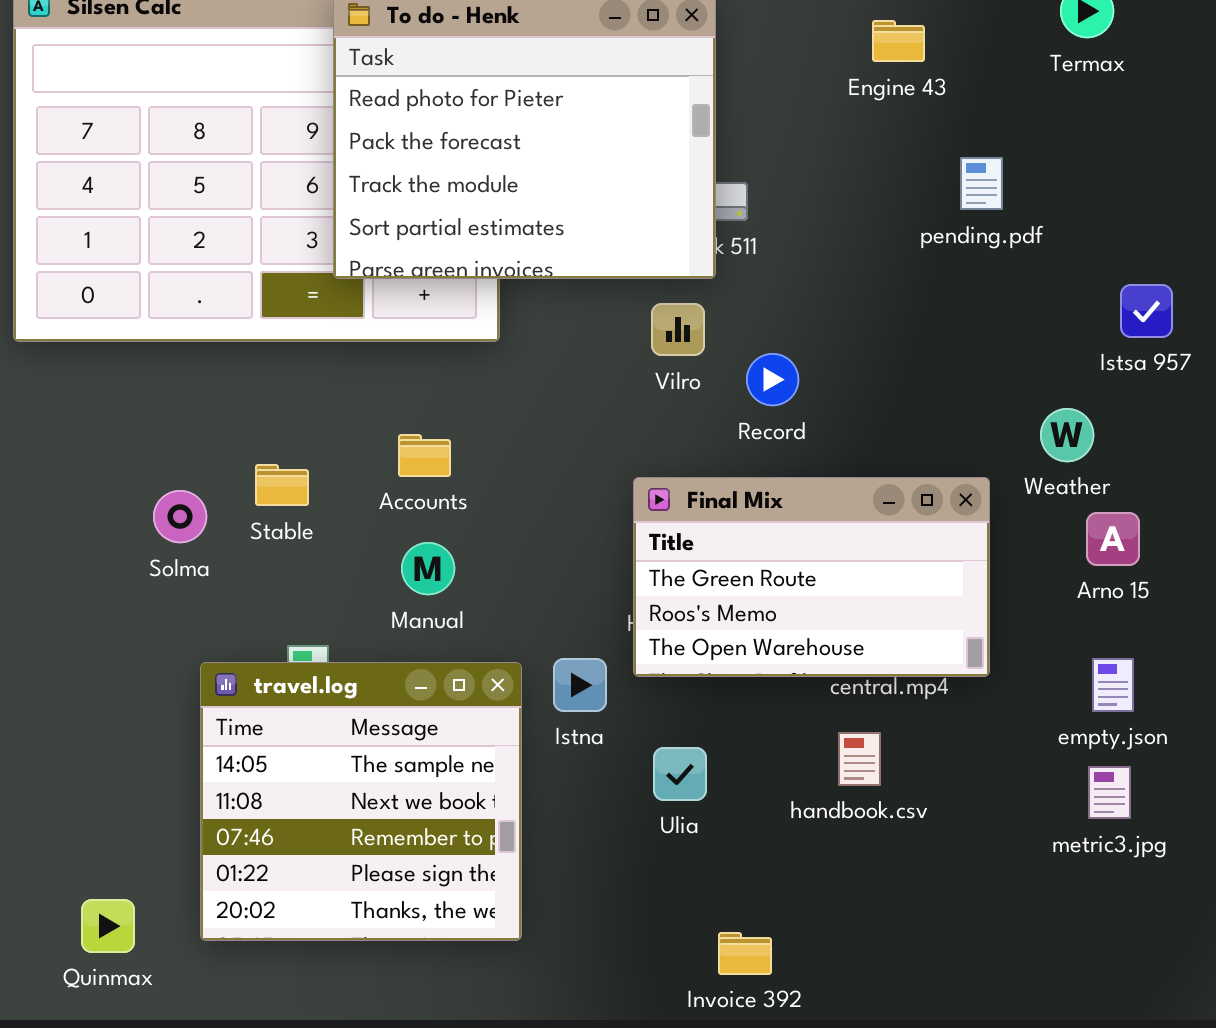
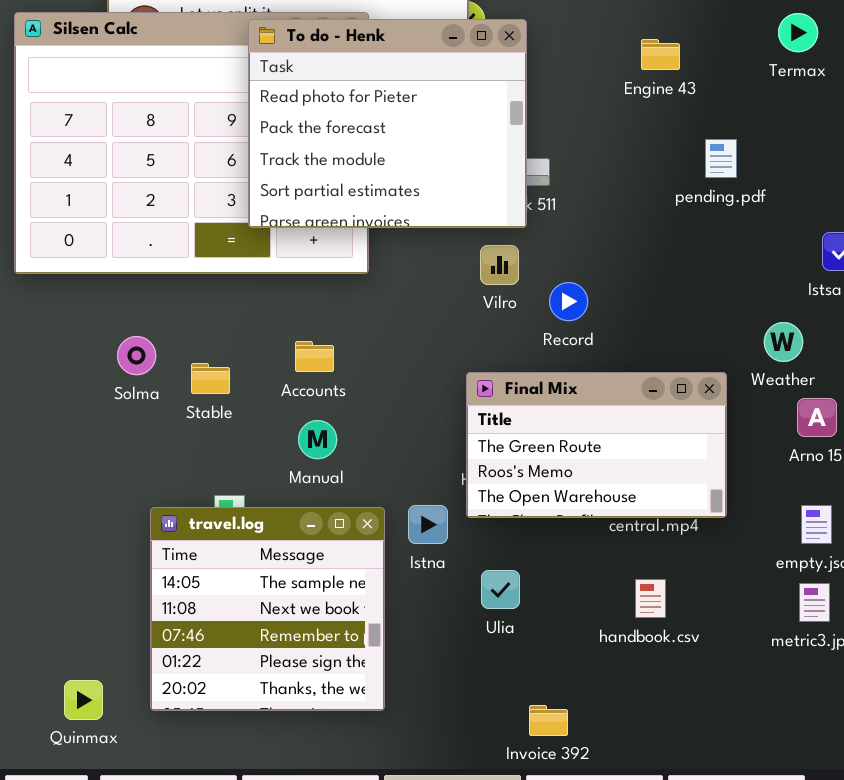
Solma: [153,490,207,543] -> [117,336,156,375], moved
handbook.csv: [838,732,881,786] -> [635,579,666,618], moved

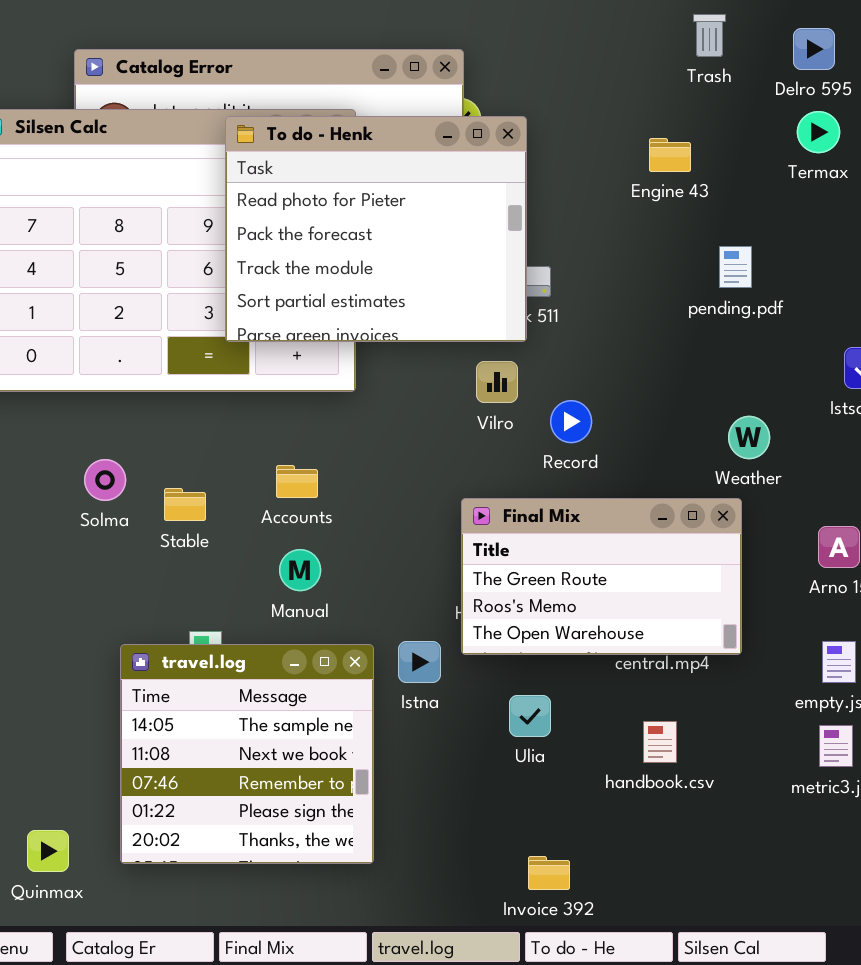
Weather: [764,322,803,362] -> [728,416,770,459], moved
Ulia: [481,570,520,609] -> [509,695,551,737], moved

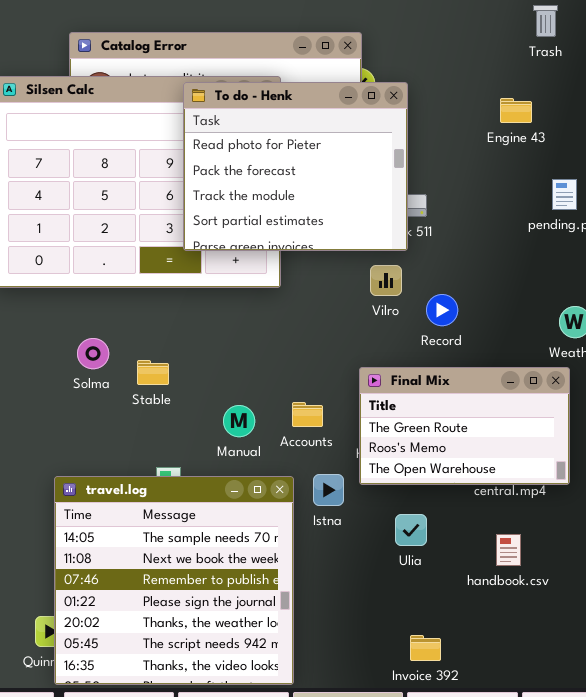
Accounts: [276,465,318,498] -> [292,402,323,427], moved
travel.log: [120,644,374,864] -> [54,476,294,685], resized

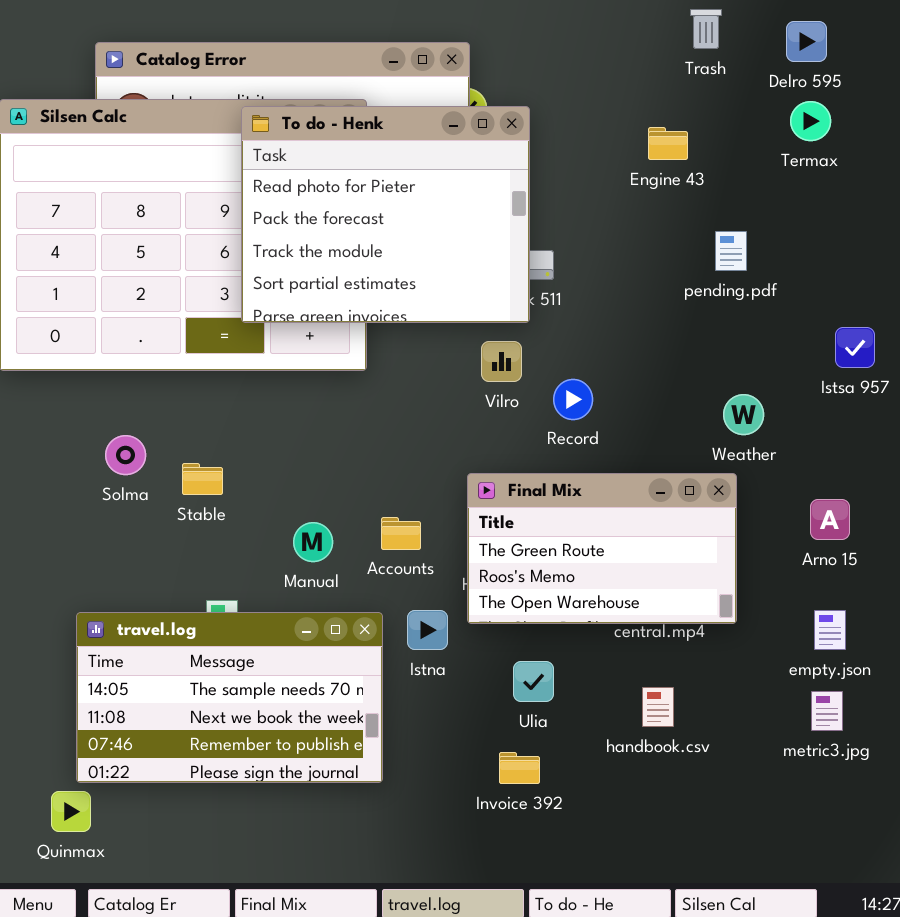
travel.log: [54,476,294,685] -> [76,612,383,783], resized
Invoice 392: [410,635,441,661] -> [499,752,540,784], moved

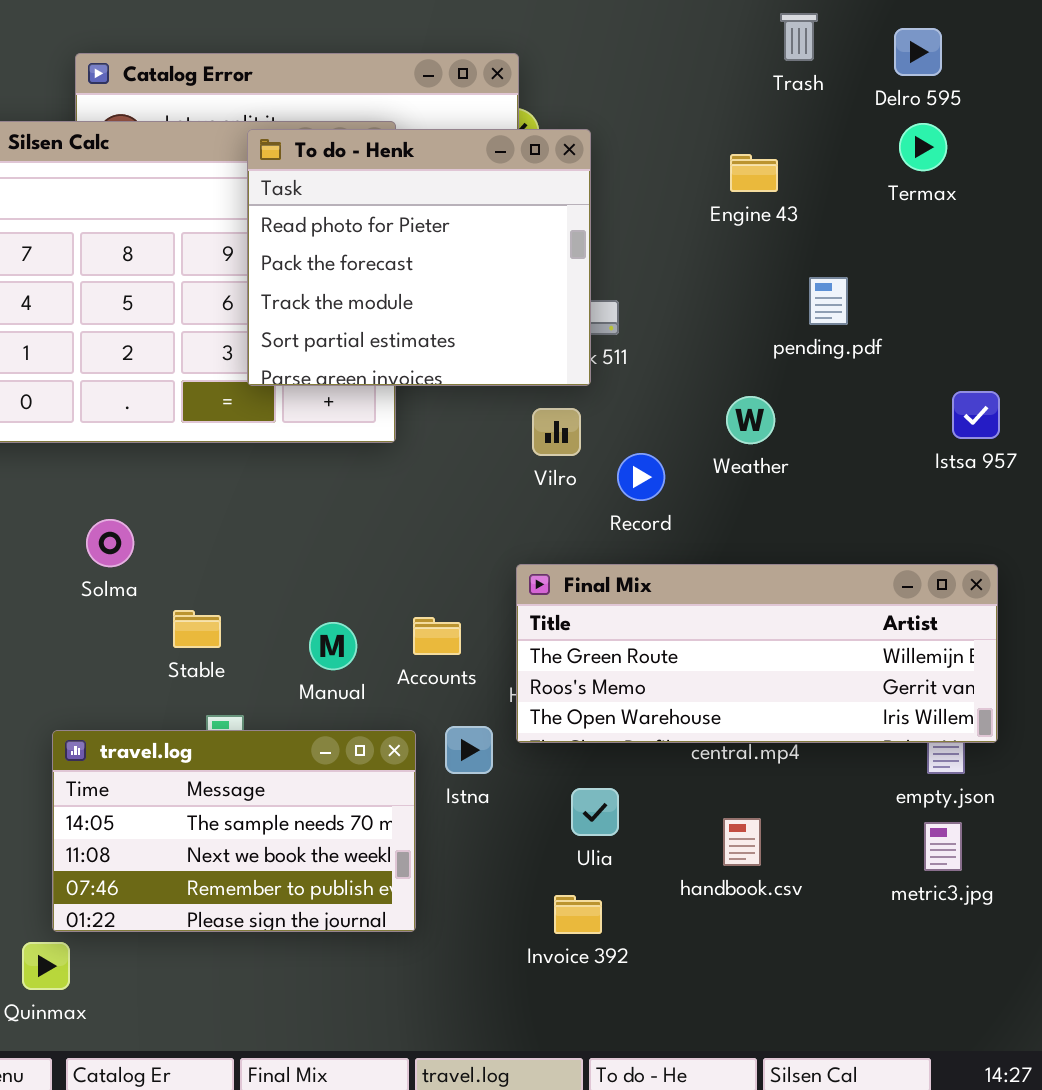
Weather: [723,394,764,435] -> [726,396,775,444], moved
Stable: [182,463,223,495] -> [173,610,221,648], moved
Final Mix: [467,473,737,624] -> [516,564,998,743], resized

